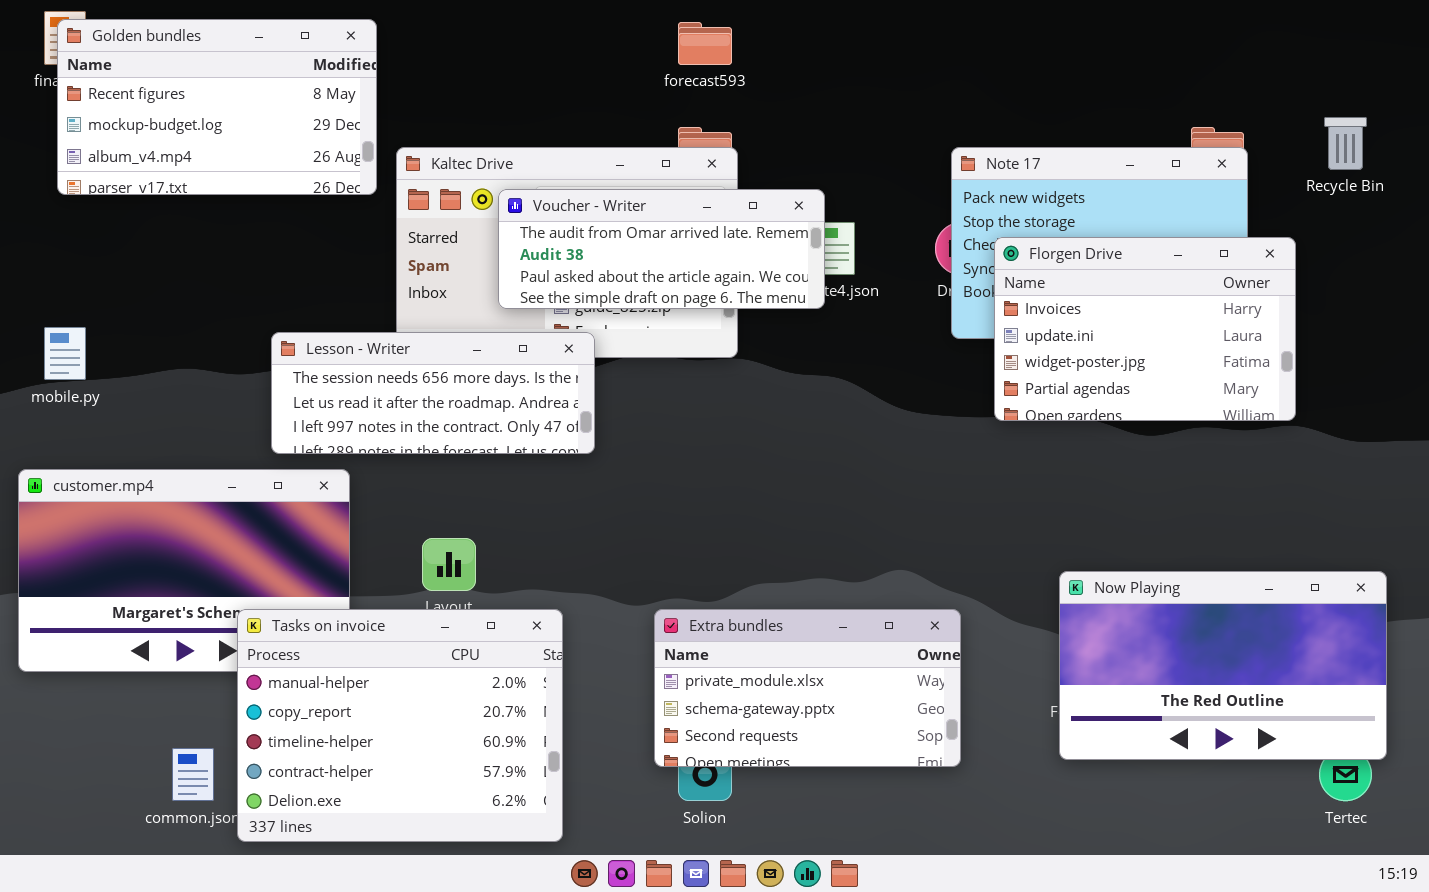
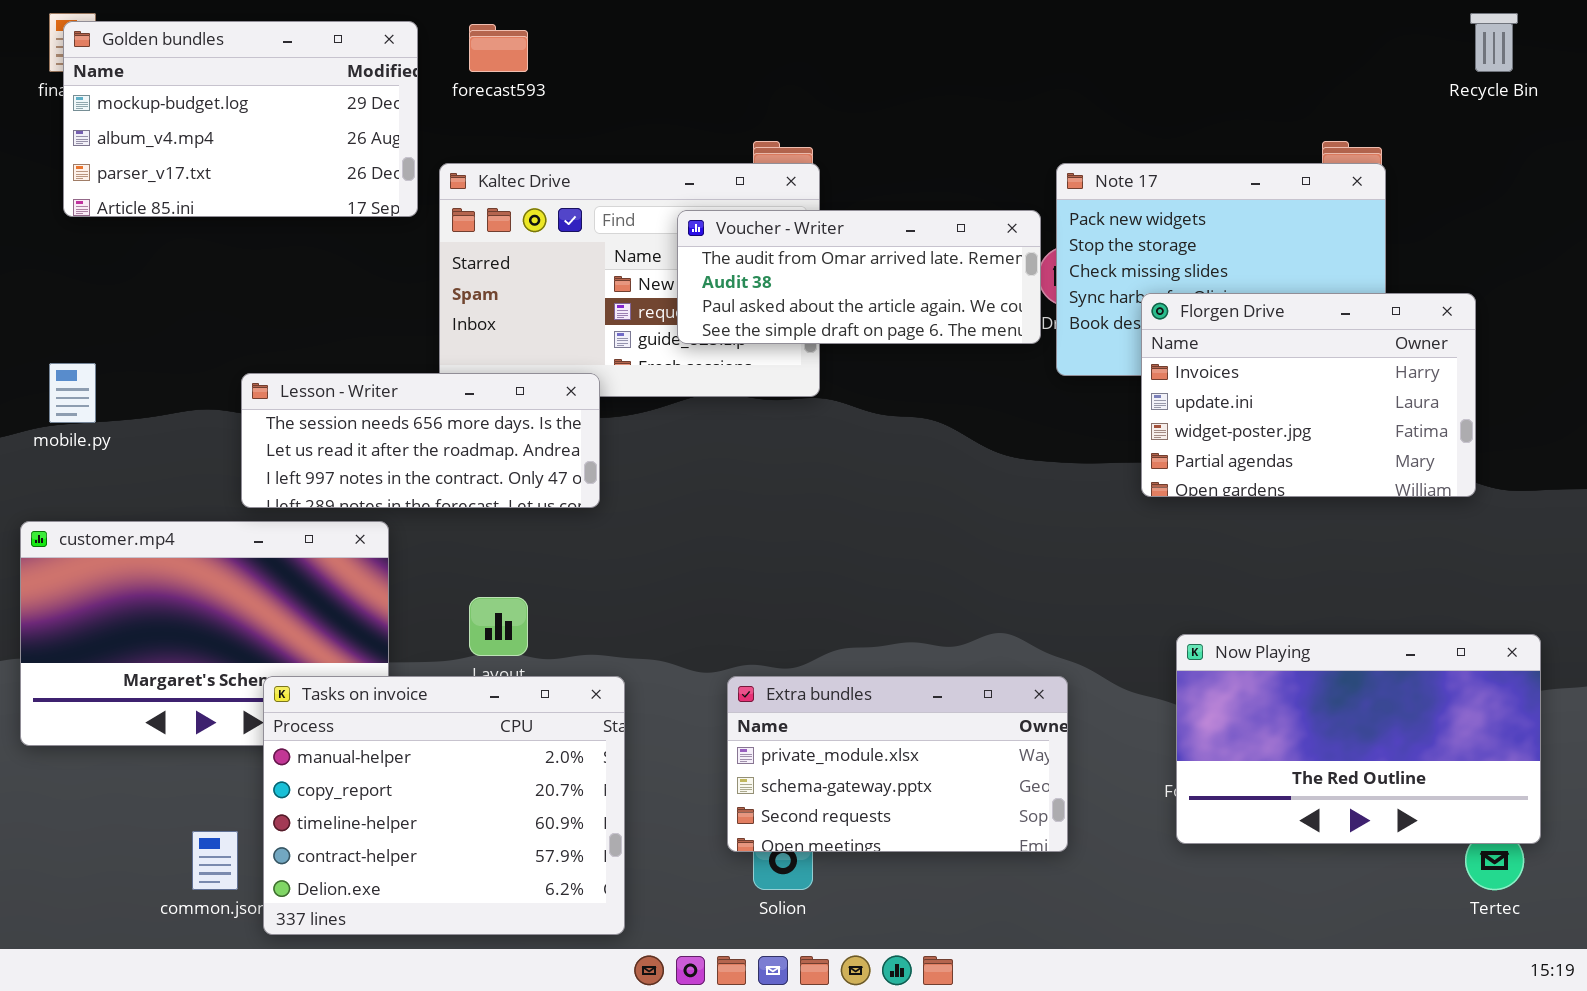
Golden bundles: [57,19,377,195] -> [63,21,418,217], scrolled down 1 row
forecast593: [678,22,732,65] -> [469,24,528,72], moved
Recycle Bin: [1324,117,1367,170] -> [1470,13,1518,72], moved
Voucher - Writer: [498,189,825,309] -> [677,210,1041,344], moved
Florgen Drive: [994,237,1296,421] -> [1141,293,1476,497], moved
Lesson - Writer: [271,332,595,454] -> [241,373,600,508], moved

